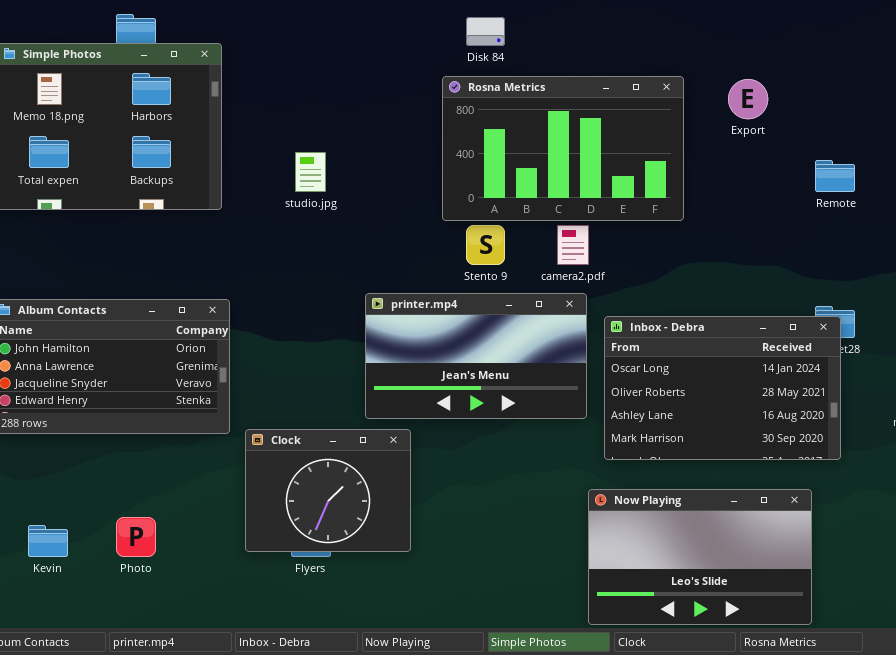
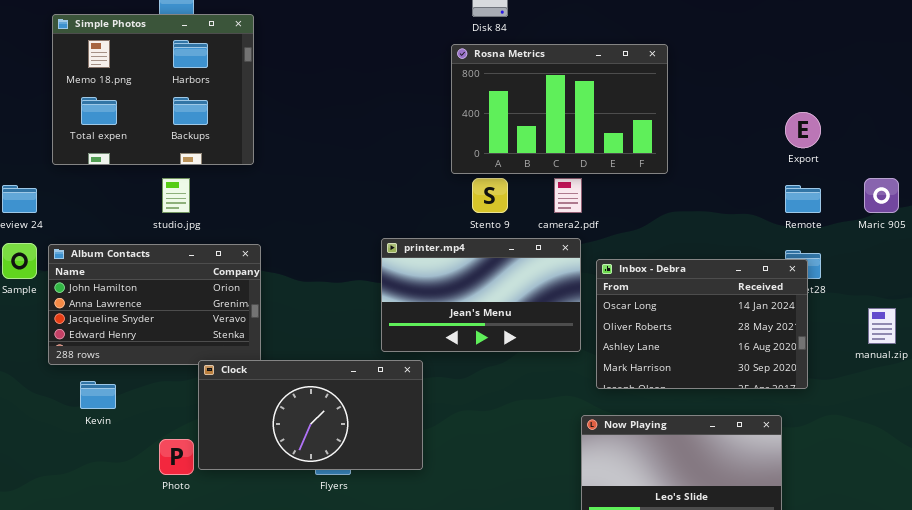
Export: [728,79,768,119] -> [785,112,821,148], moved
studio.jpg: [295,152,326,192] -> [162,178,190,213], moved
Remote: [815,160,855,192] -> [785,185,821,213], moved
Clock: [245,429,411,552] -> [198,360,423,470], resized
Kevin: [28,525,68,557] -> [80,381,116,409], moved

